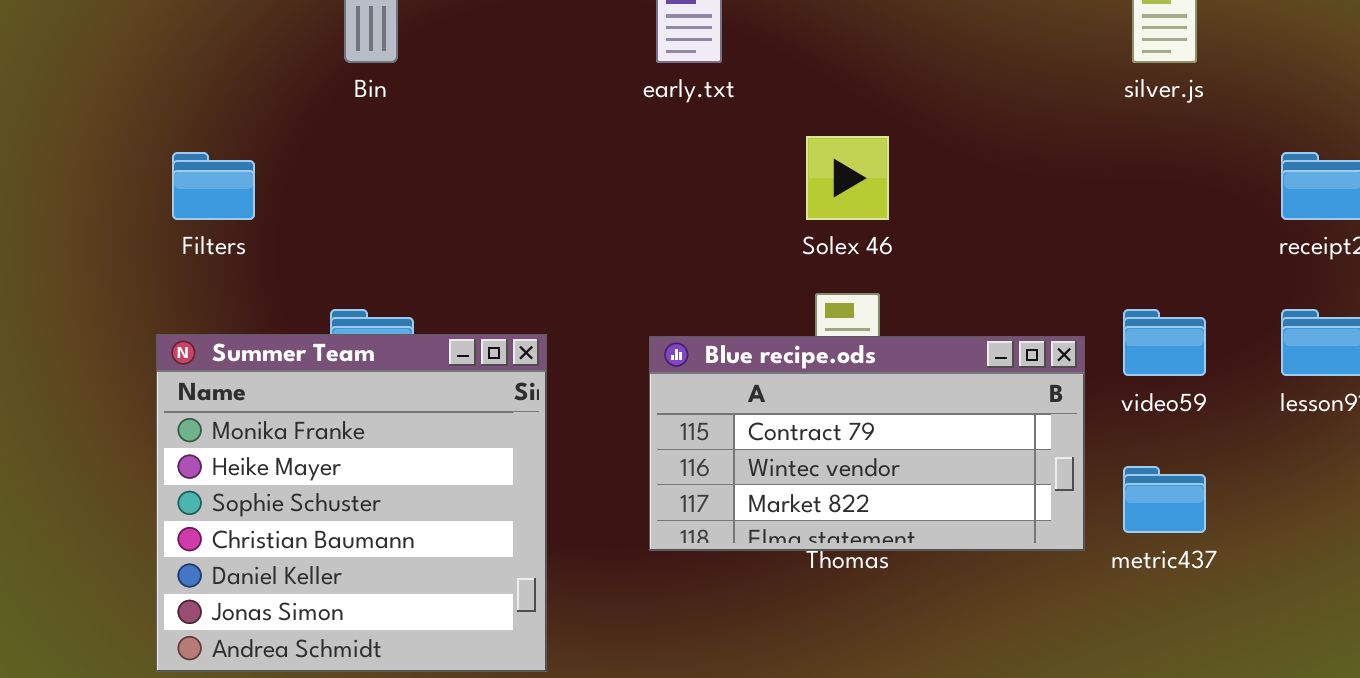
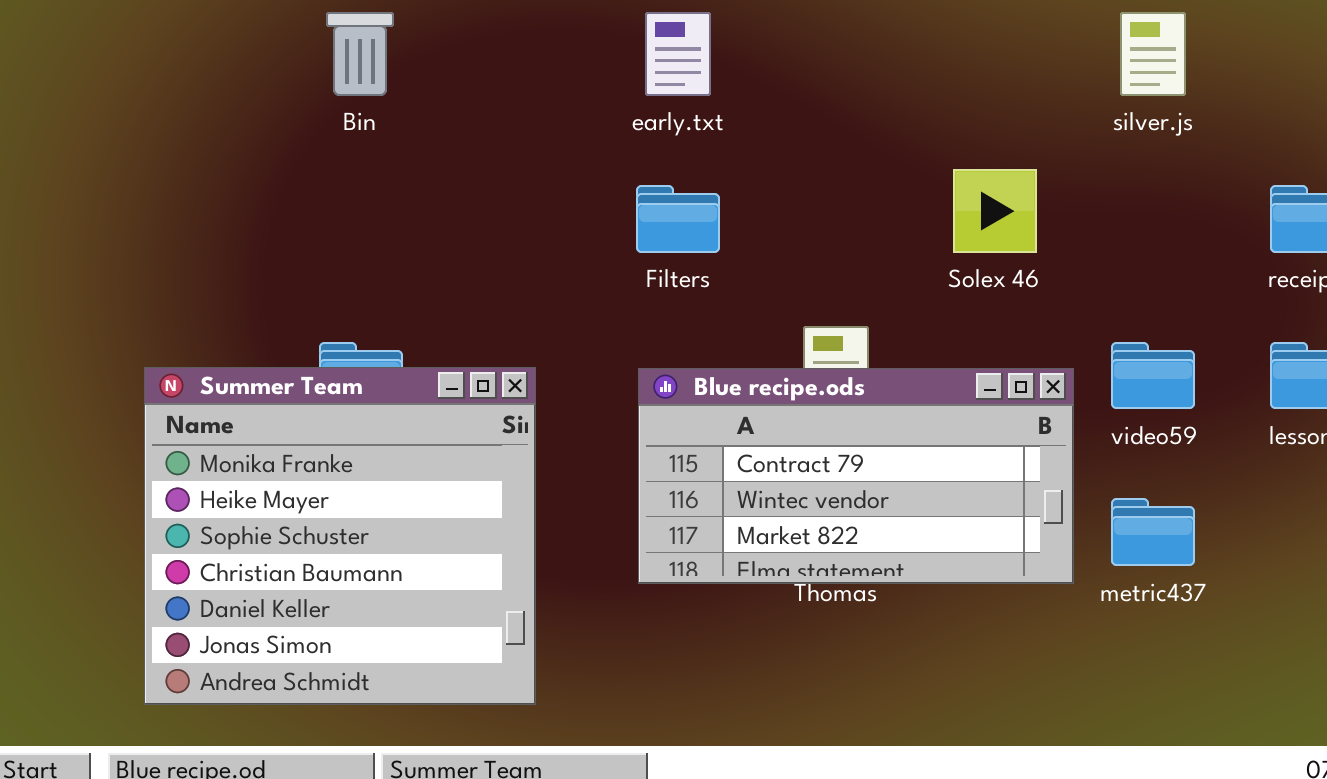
Solex 46: [806,136,889,220] -> [953,169,1037,253], moved
Filters: [172,152,255,220] -> [636,185,720,253], moved

